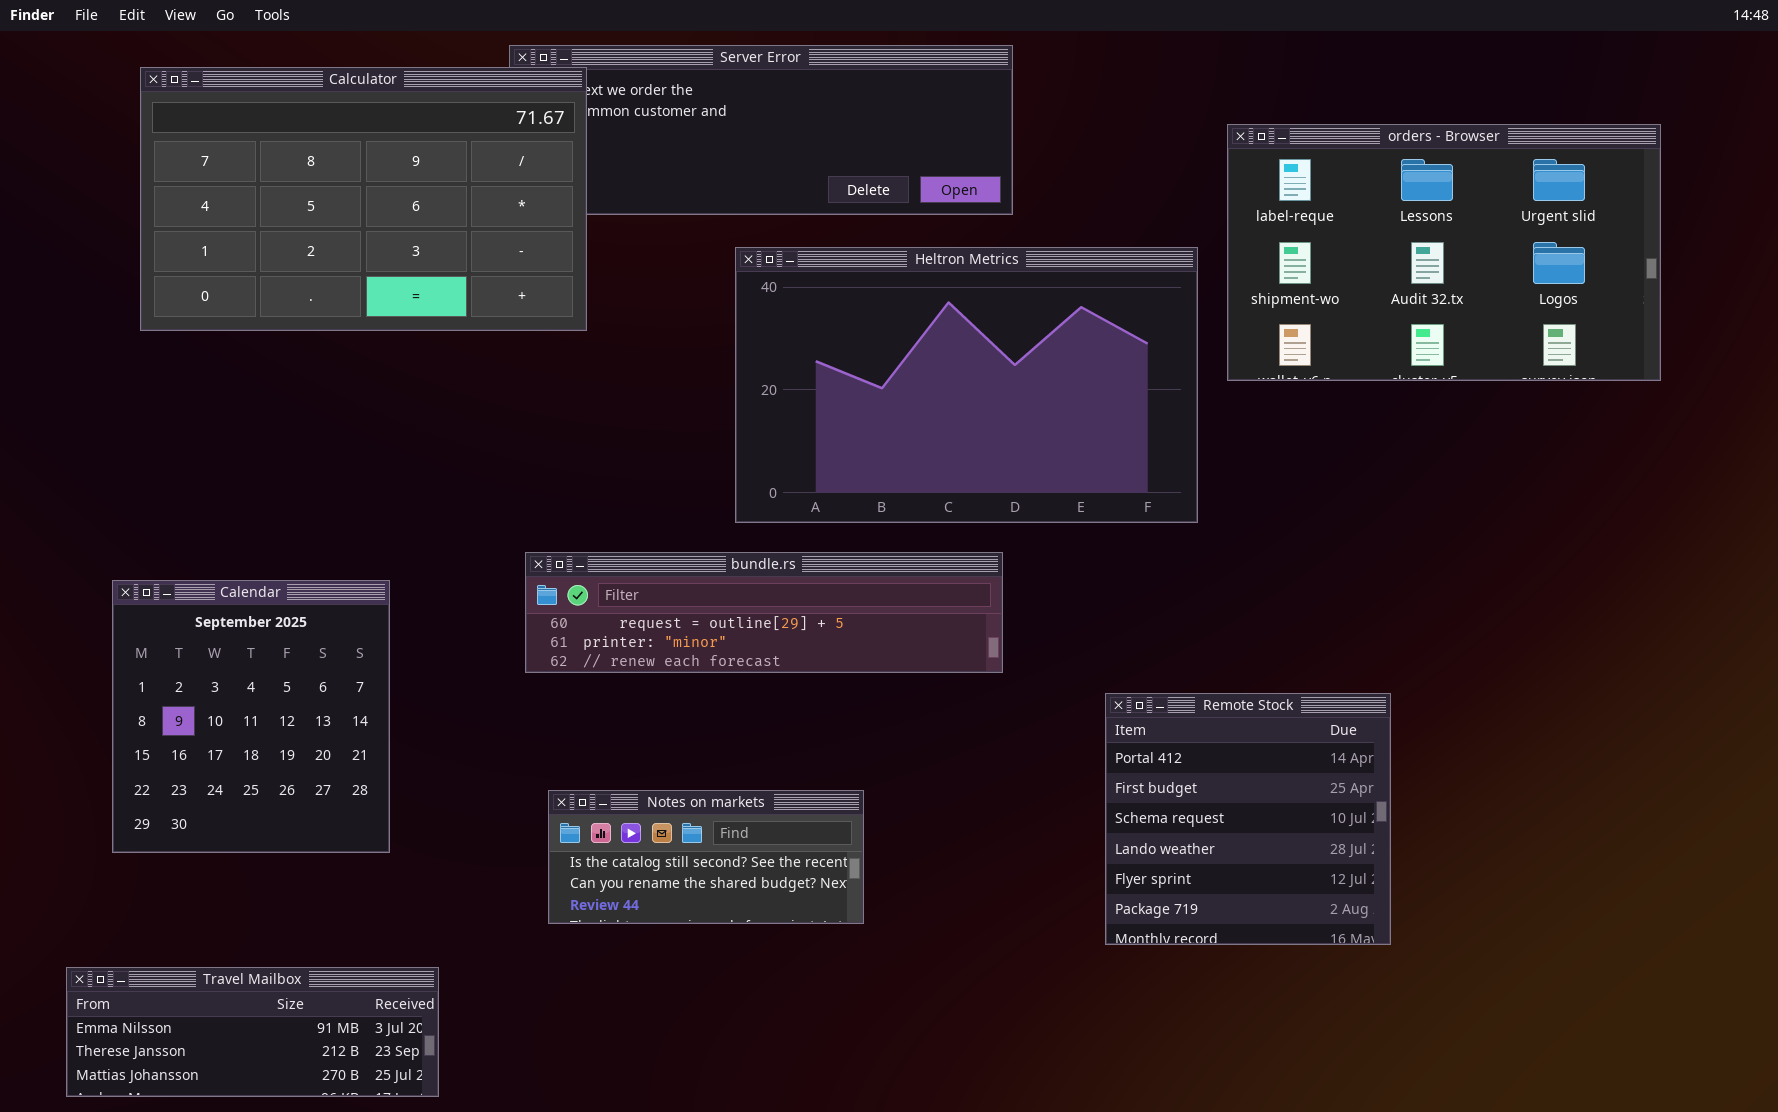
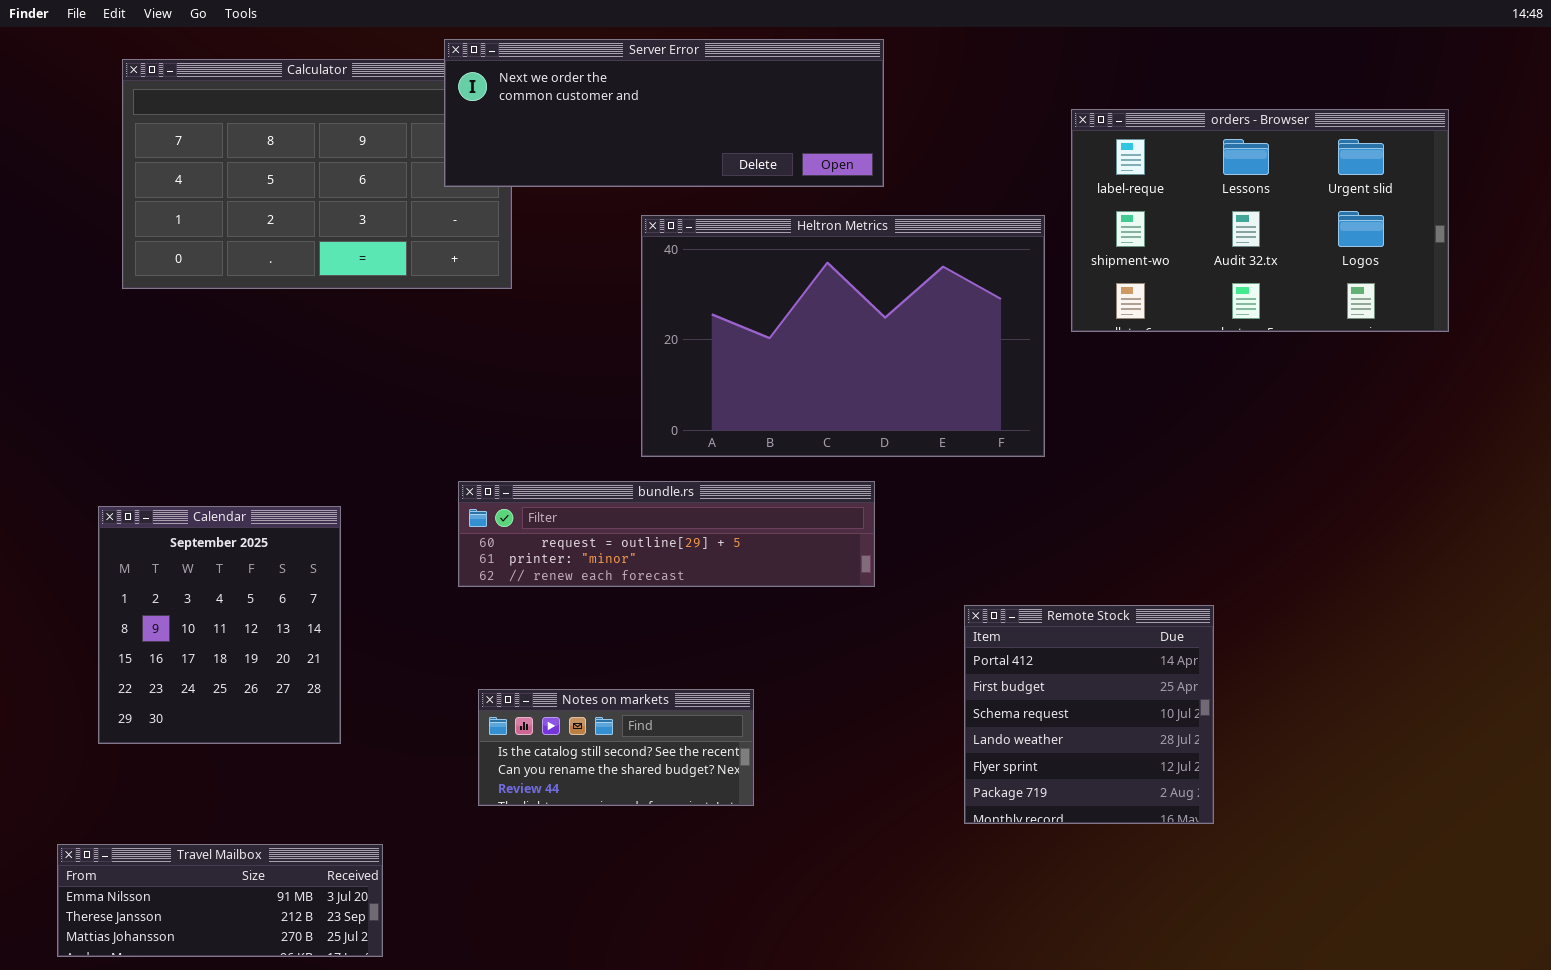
Server Error: [509,45,1013,215] -> [444,39,884,187], raised

